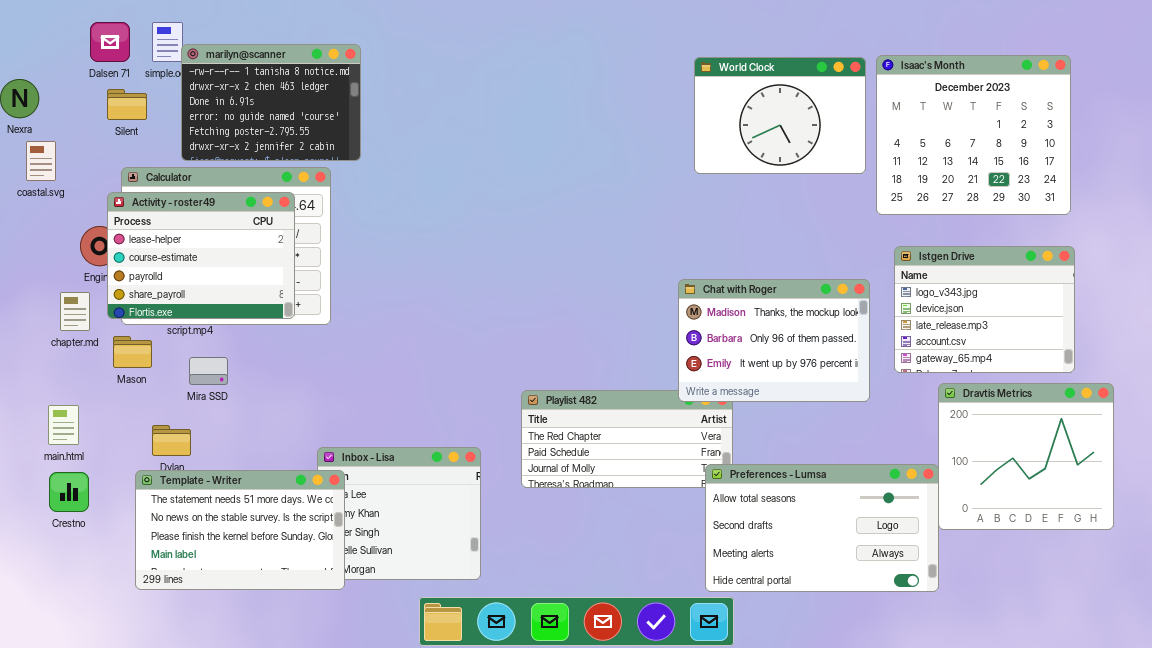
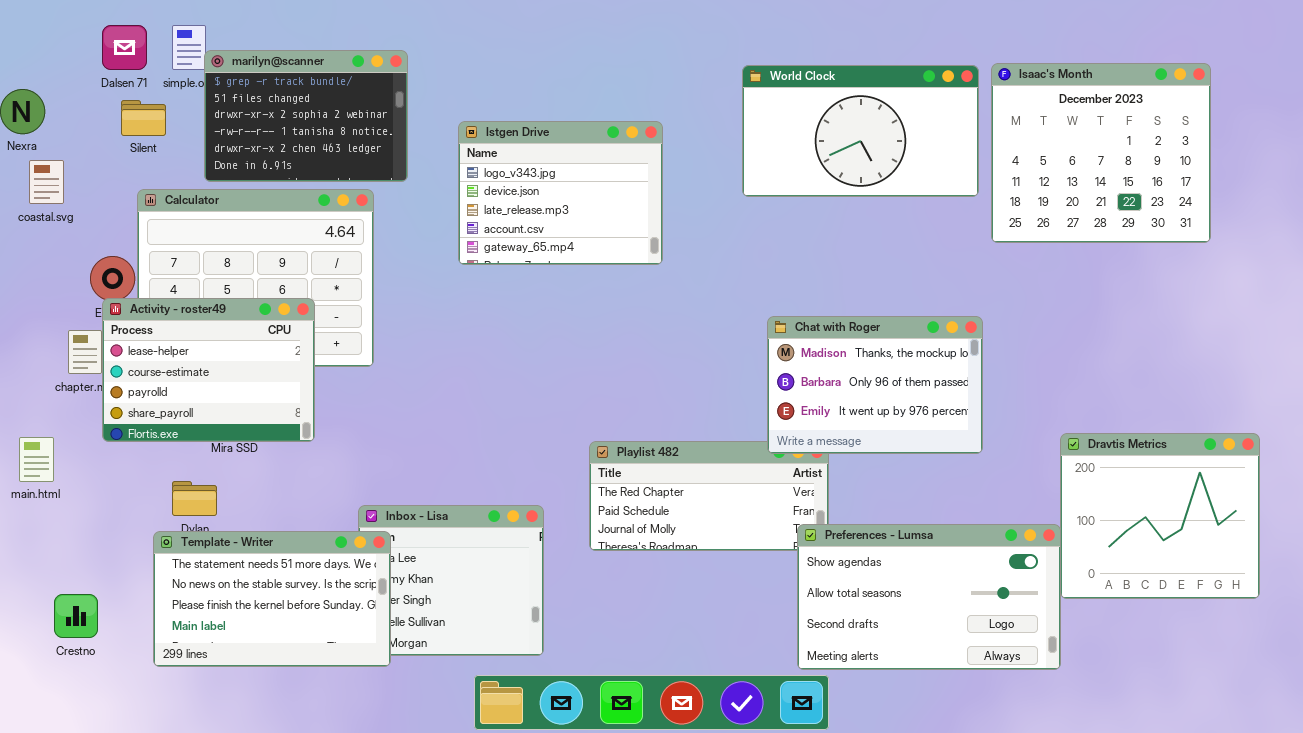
marilyn@scanner: [181,44,361,161] -> [204,50,408,182], scrolled up 3 rows
World Clock: [694,57,866,174] -> [742,65,979,197], resized
Activity - roster49: [107,192,295,319] -> [102,298,315,442], moved
Istgen Drive: [894,246,1075,373] -> [458,121,663,265], moved
main.html: [48,405,79,445] -> [19,437,54,482], moved
Preferences - Lumsa: [705,464,939,592] -> [797,524,1061,670], scrolled up 1 row
Crestno: [49,472,89,512] -> [54,594,98,638], moved

